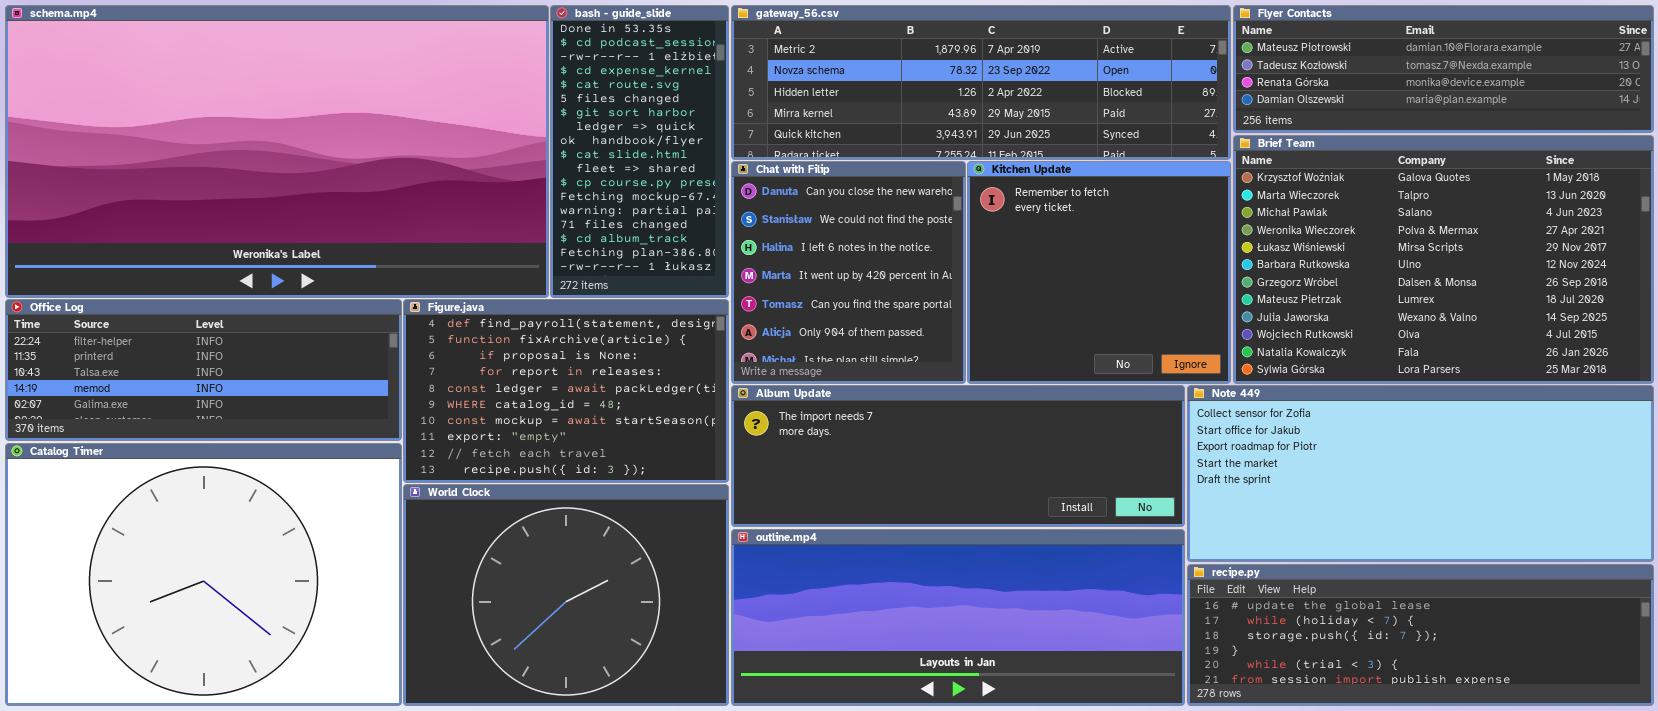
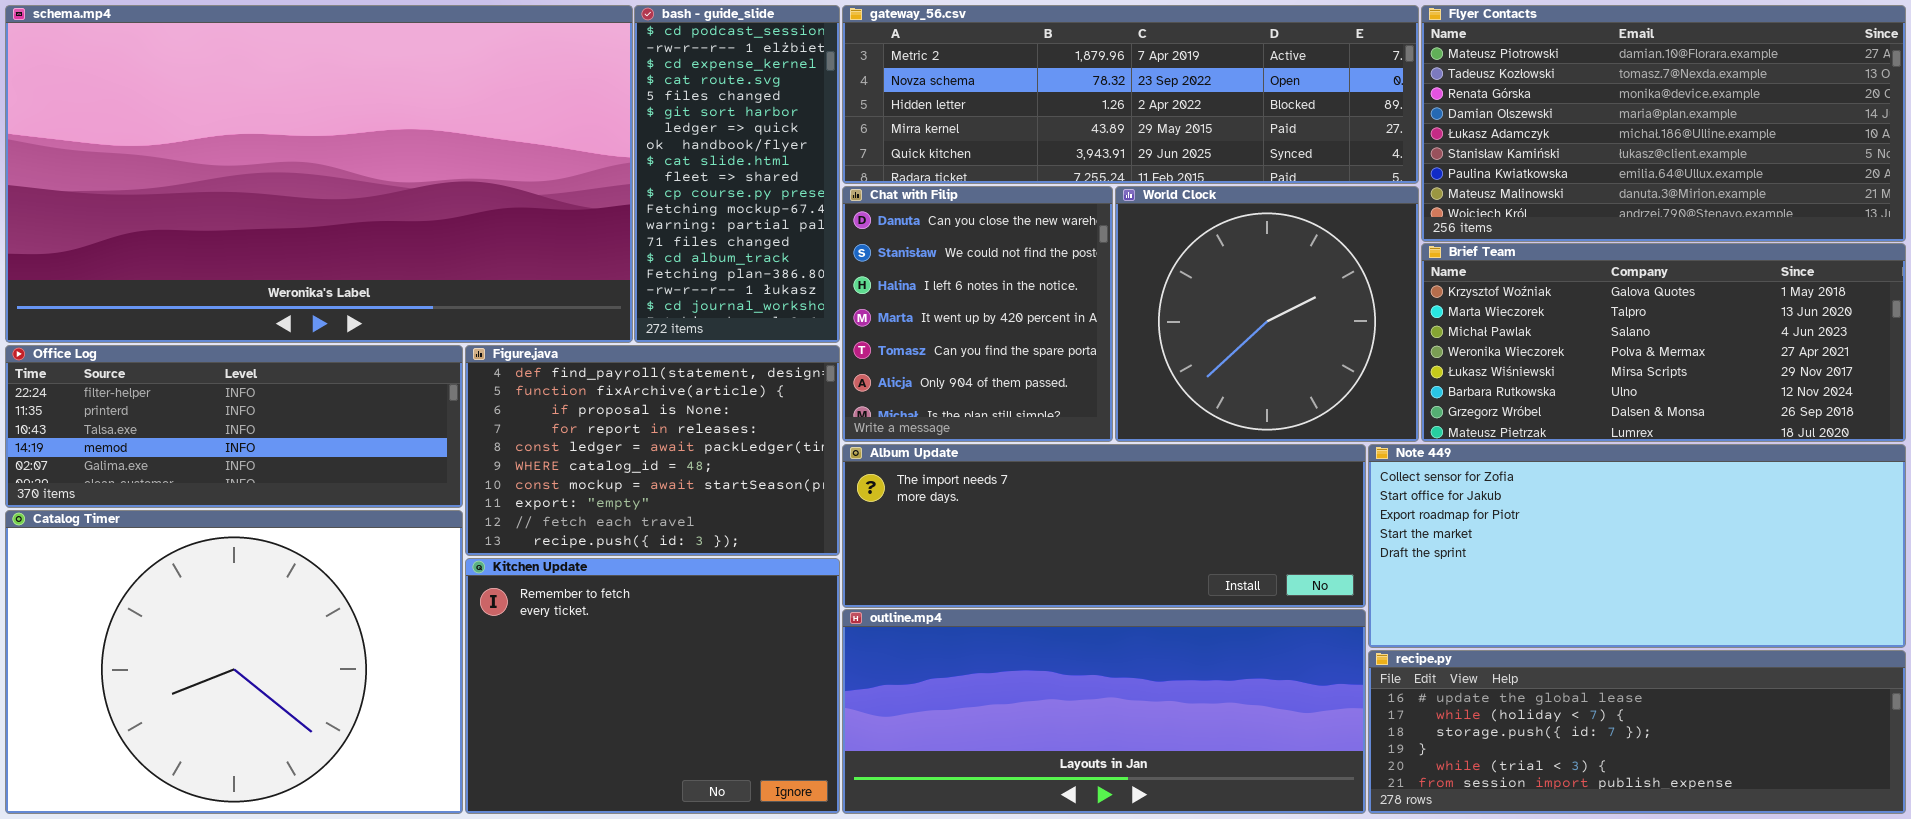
bash - guide_slide: [550,5,729,298] -> [634,5,840,343], scrolled down 1 row
Flyer Contacts: [1233,5,1654,133] -> [1421,5,1906,242], resized
Brief Team: [1233,135,1654,384] -> [1421,243,1906,442], resized
Kitchen Update: [967,161,1231,384] -> [465,558,840,814], moved, resized
World Clock: [403,484,729,706] -> [1115,186,1419,442], moved, resized

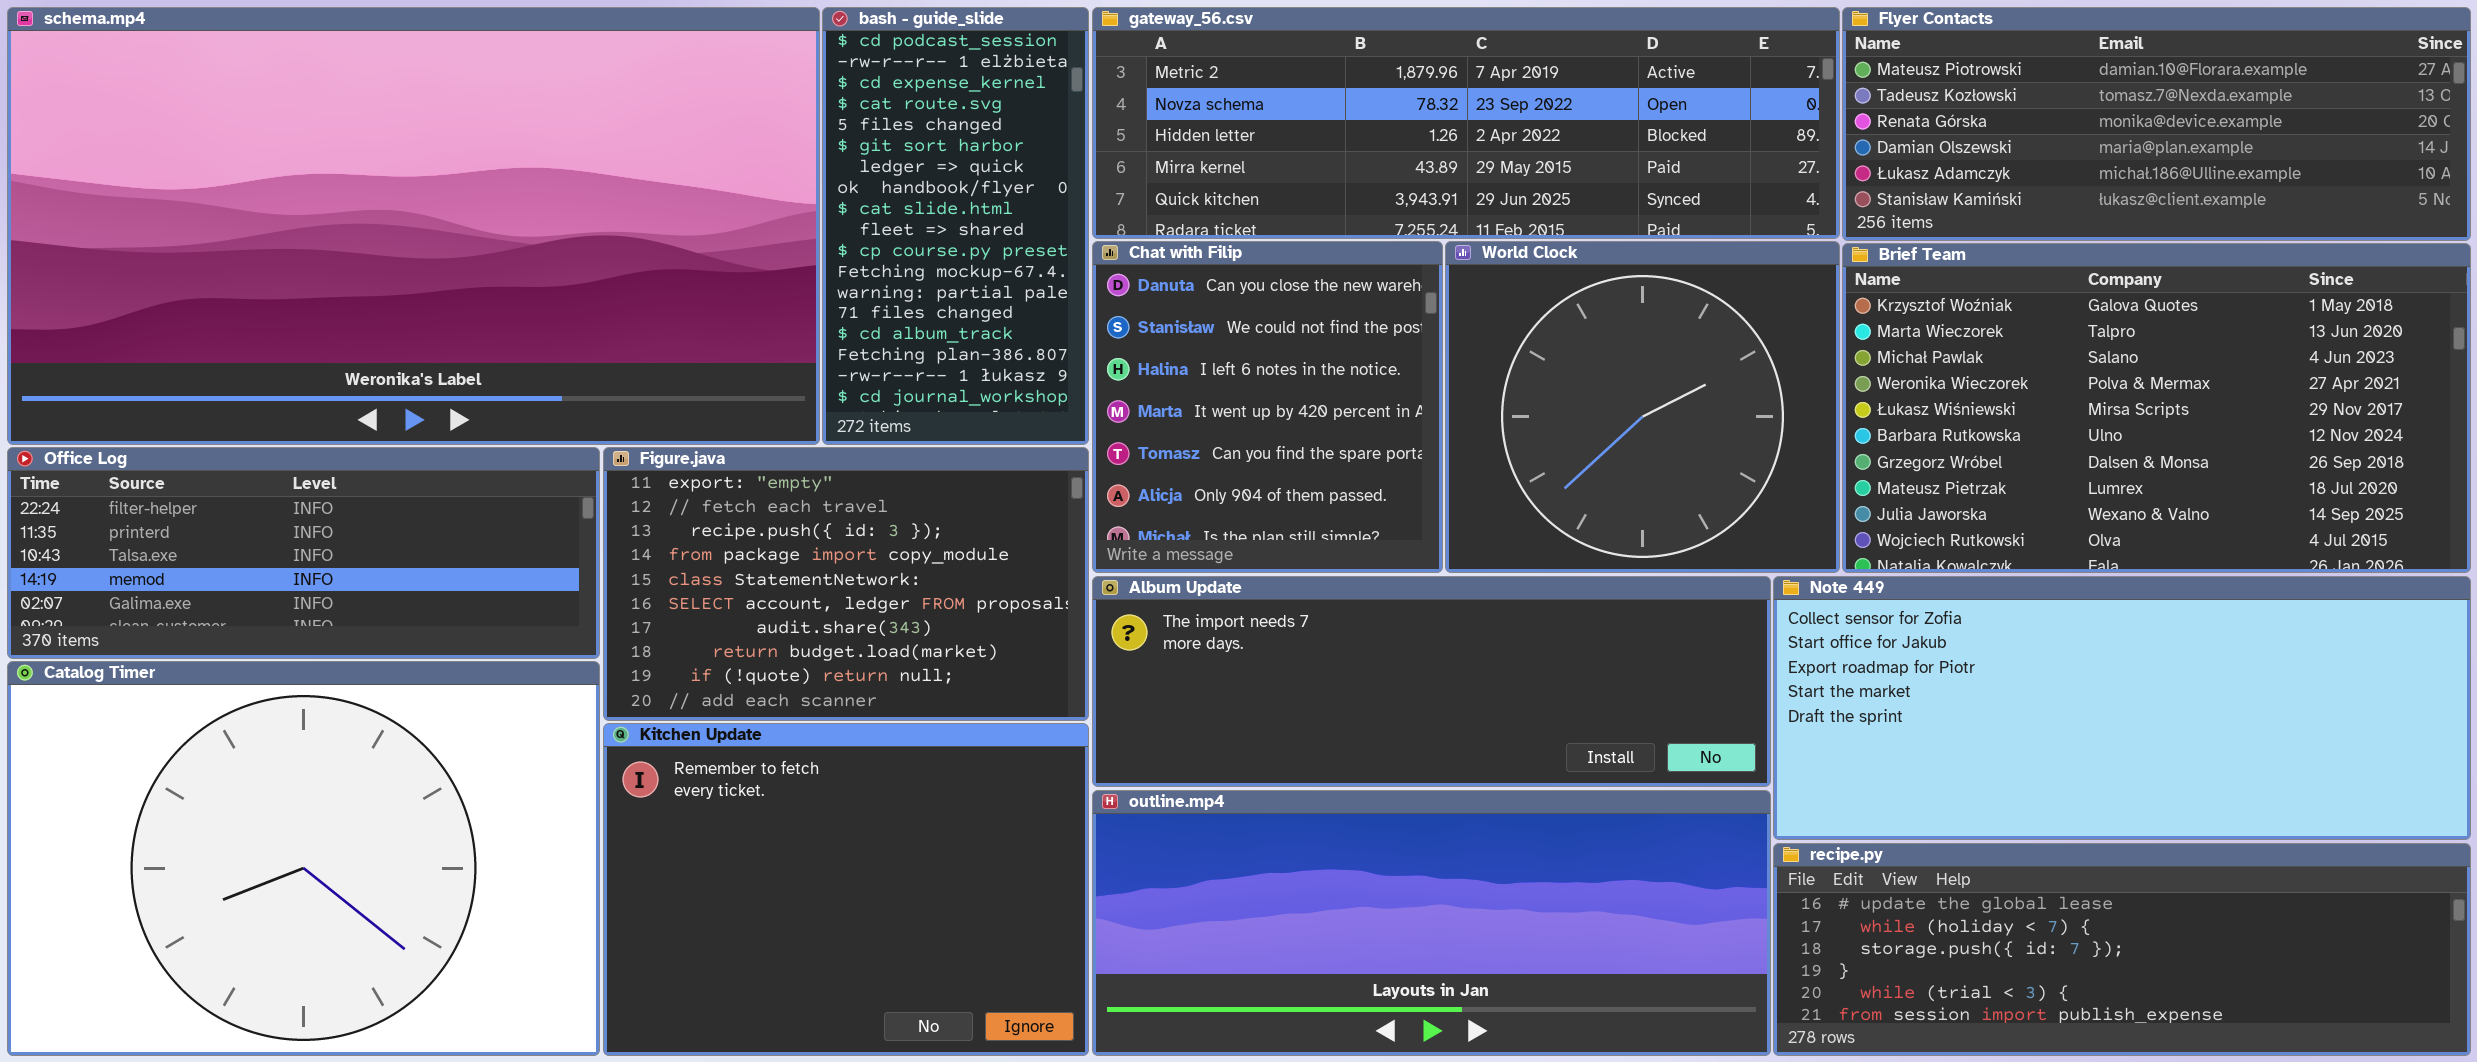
Flyer Contacts: [1421,5,1906,242] -> [1842,7,2471,241], resized
Brief Team: [1421,243,1906,442] -> [1842,243,2471,573], resized
Figure.java: [465,345,840,556] -> [603,447,1089,721], scrolled down 7 rows

